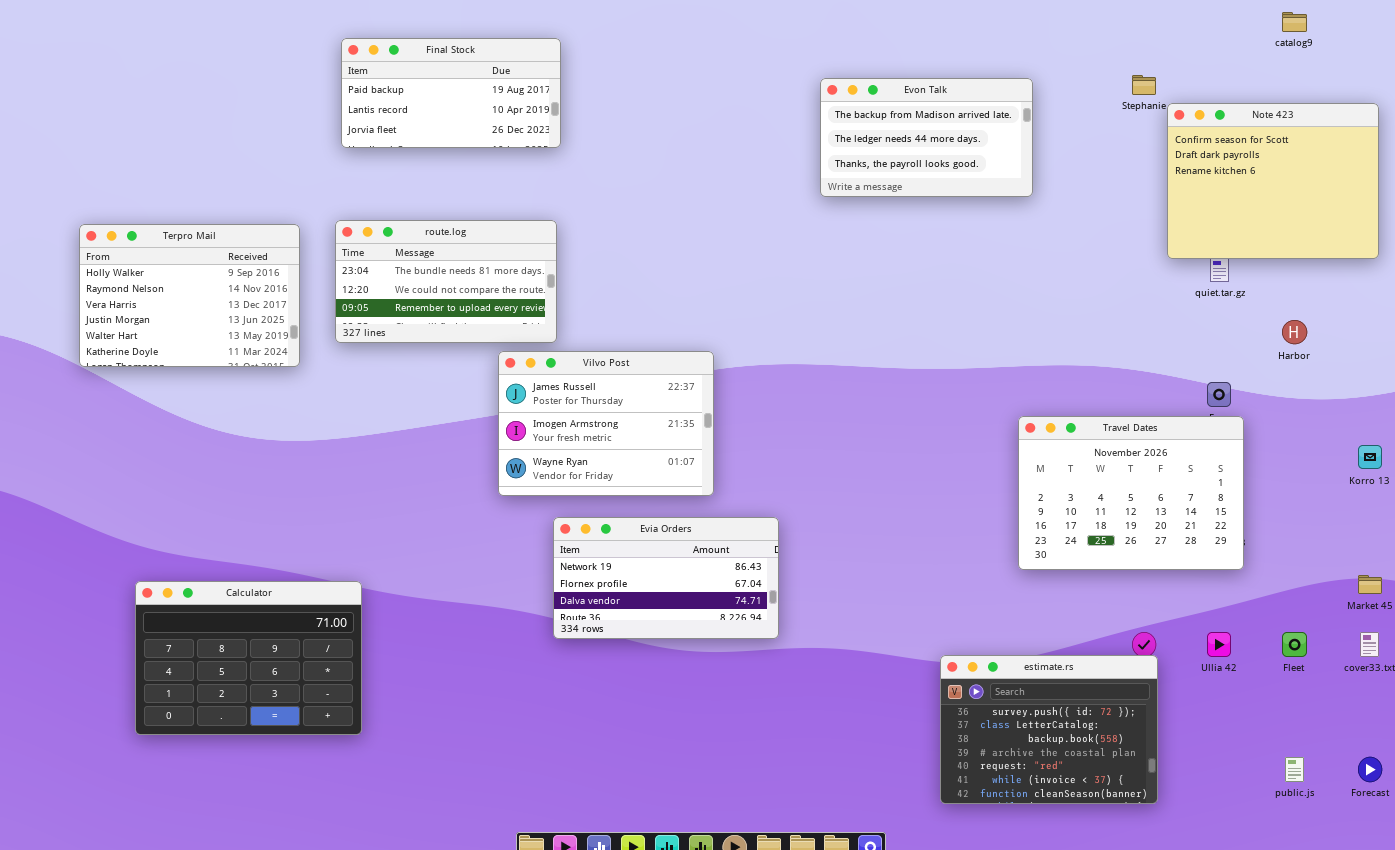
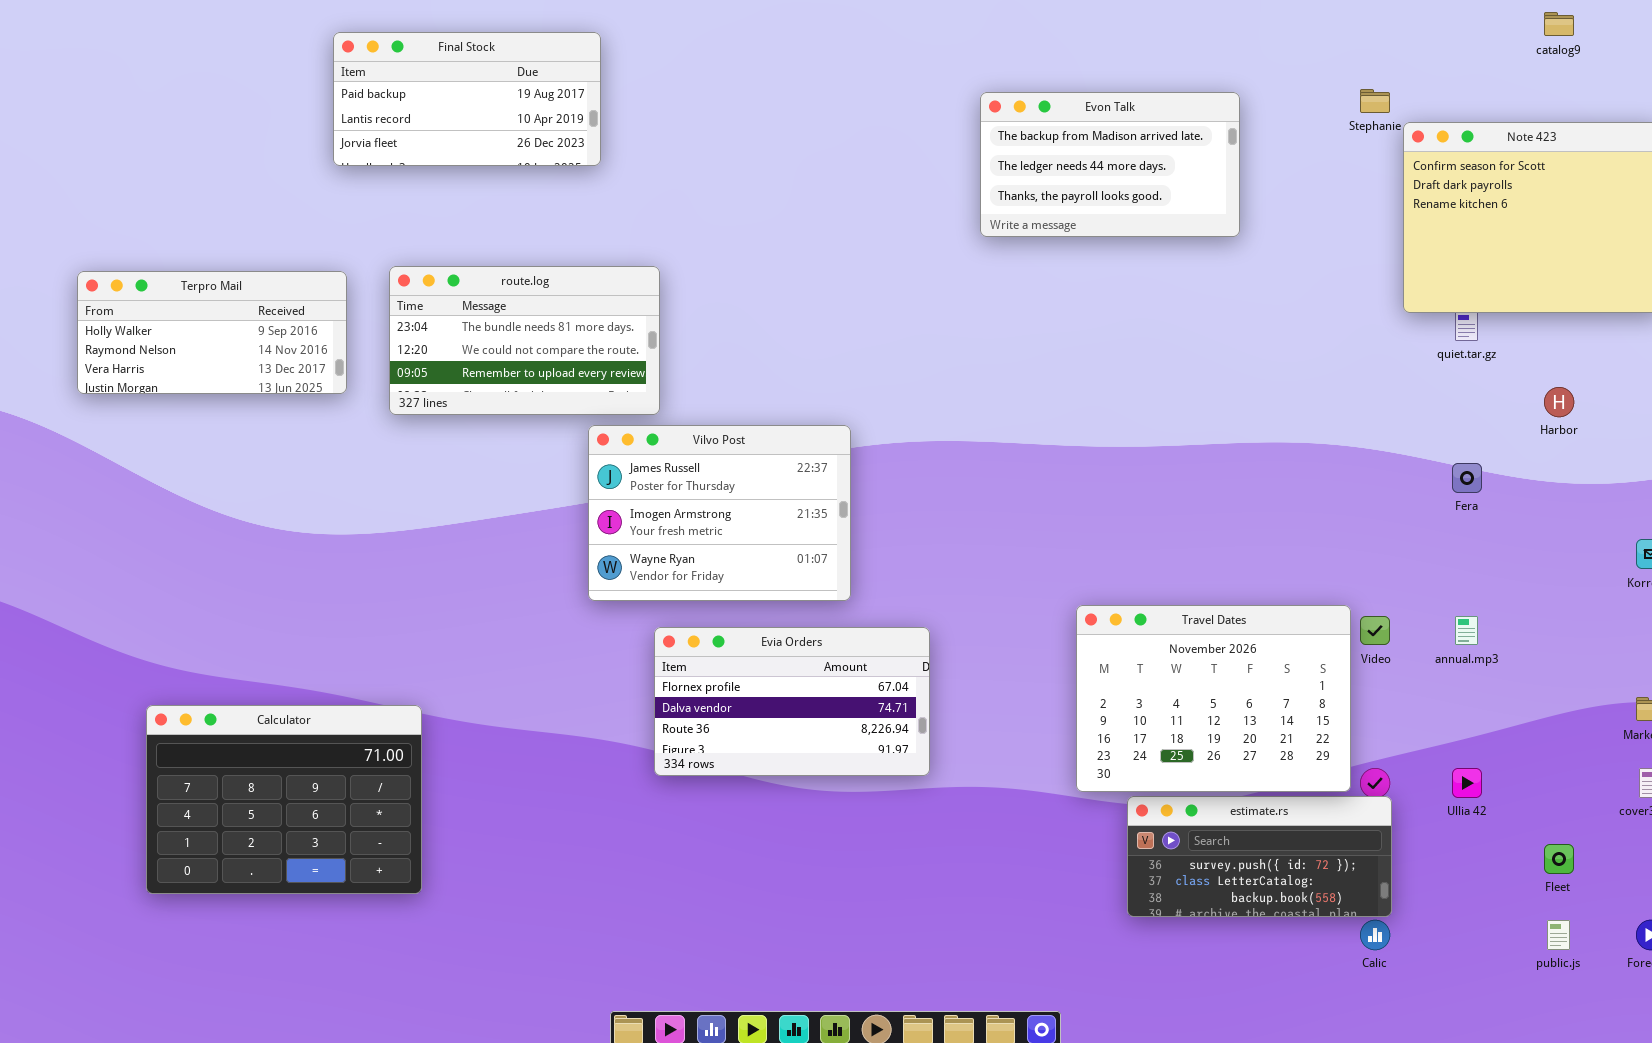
Final Stock: [341,38,561,148] -> [333,32,601,166], moved
Terpro Mail: [79,224,300,367] -> [77,271,347,394], resized
Travel Dates: [1018,416,1244,570] -> [1076,605,1351,792], moved
Evia Orders: [553,517,779,639] -> [654,627,930,776], scrolled down 1 row
Fleet: [1282,632,1307,657] -> [1544,844,1574,874], moved
estimate.rs: [940,655,1158,804] -> [1127,796,1392,917], resized

